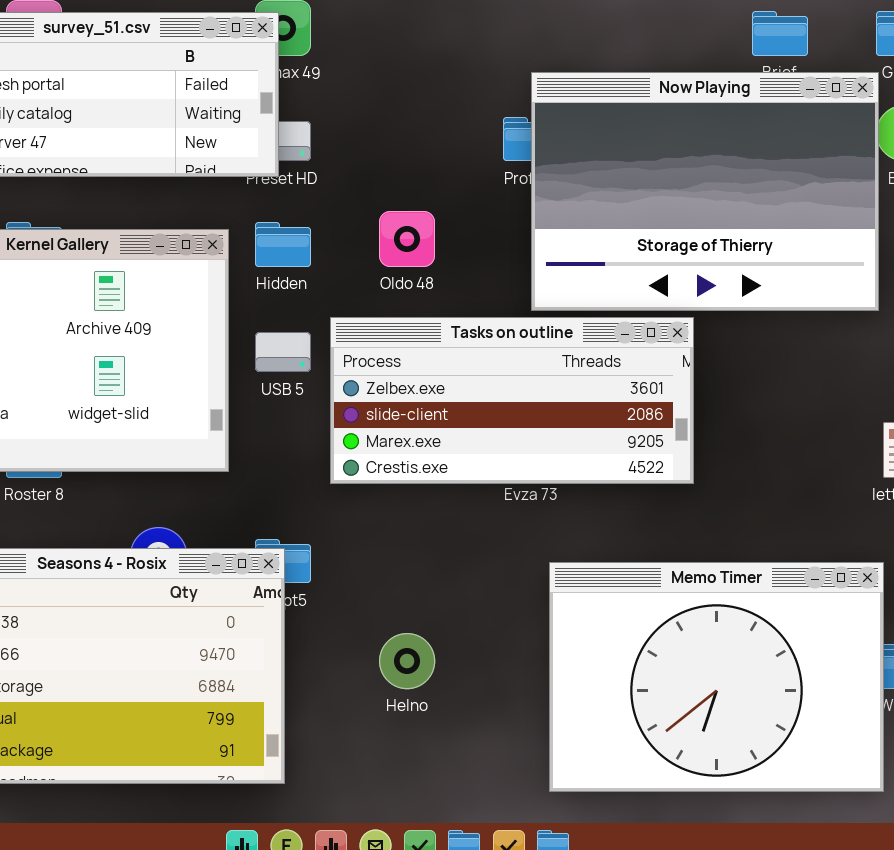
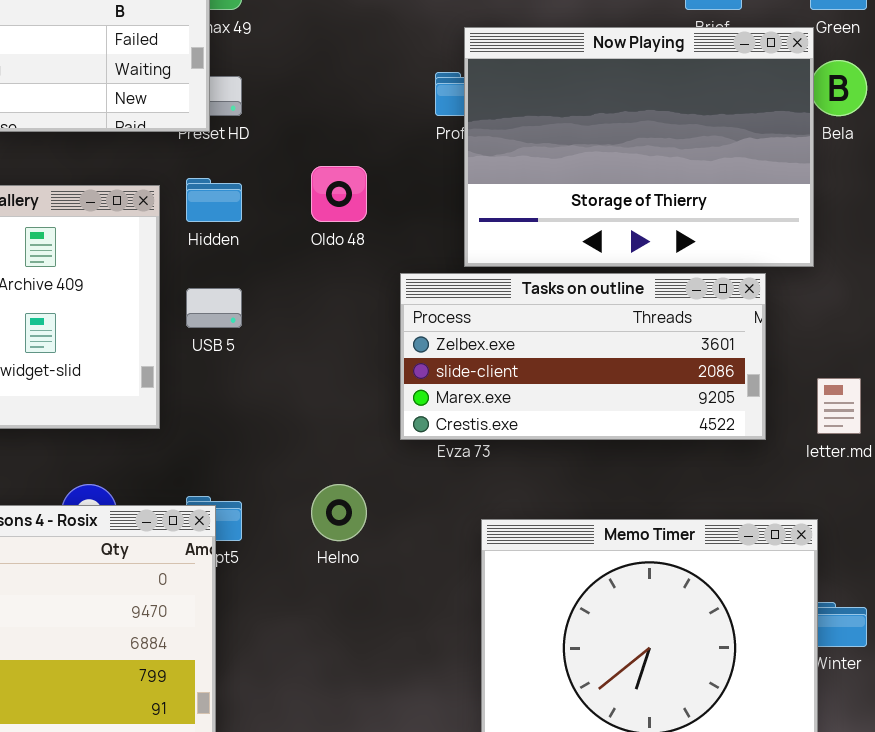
Tasks on outline: [330,317,694,484] -> [400,273,766,440], moved
Helno: [379,633,435,689] -> [311,484,367,541], moved

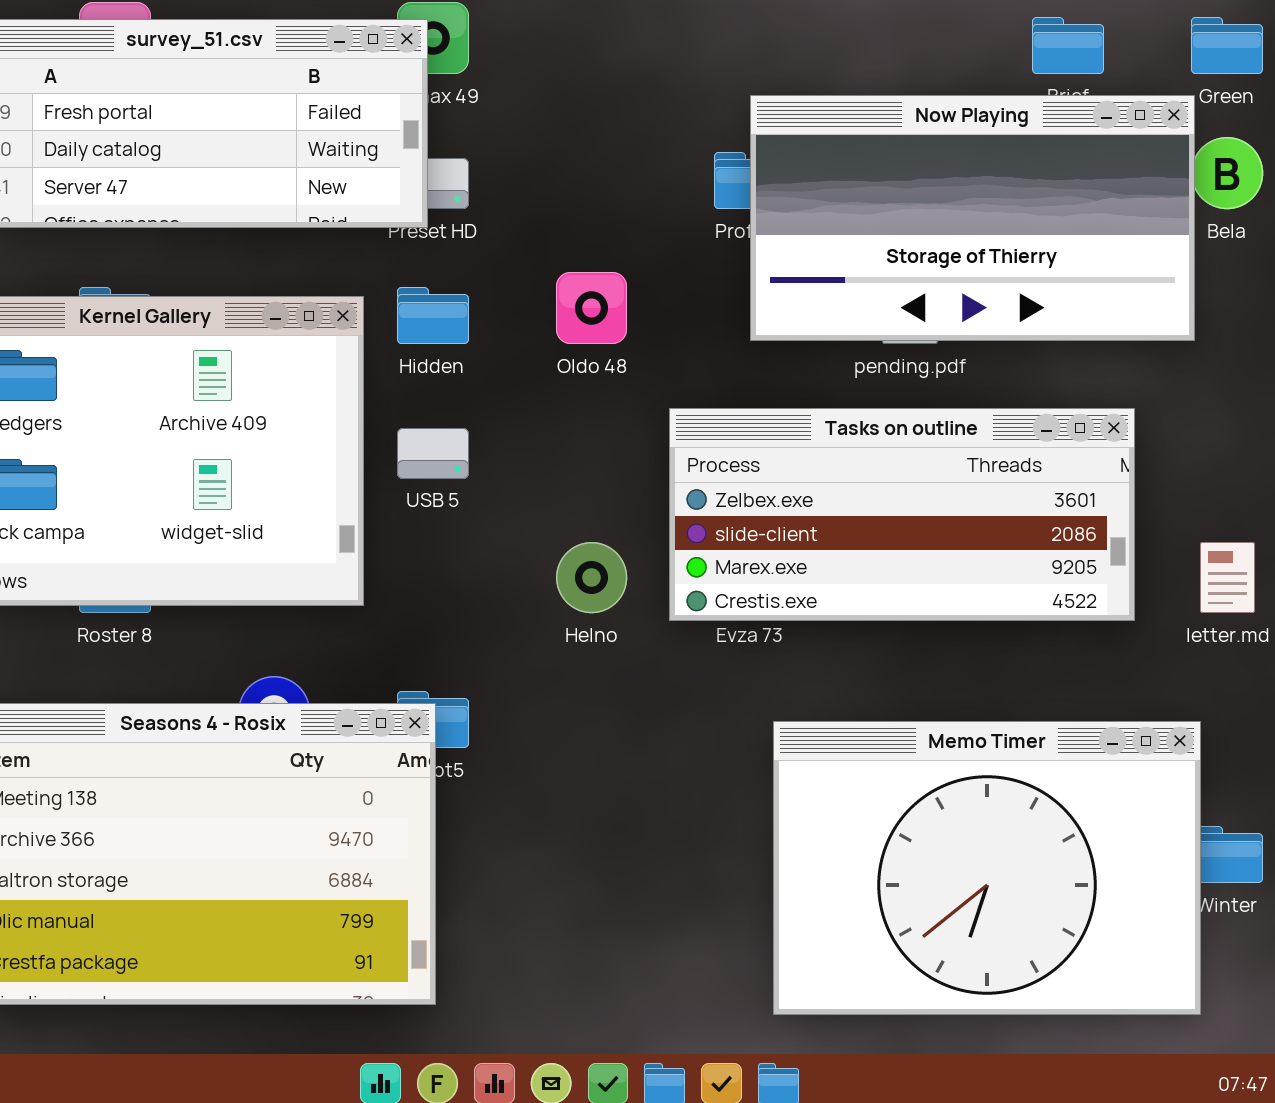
Now Playing: [464,27,814,267] -> [750,95,1195,341], resized
Helno: [311,484,367,541] -> [556,542,627,613], moved

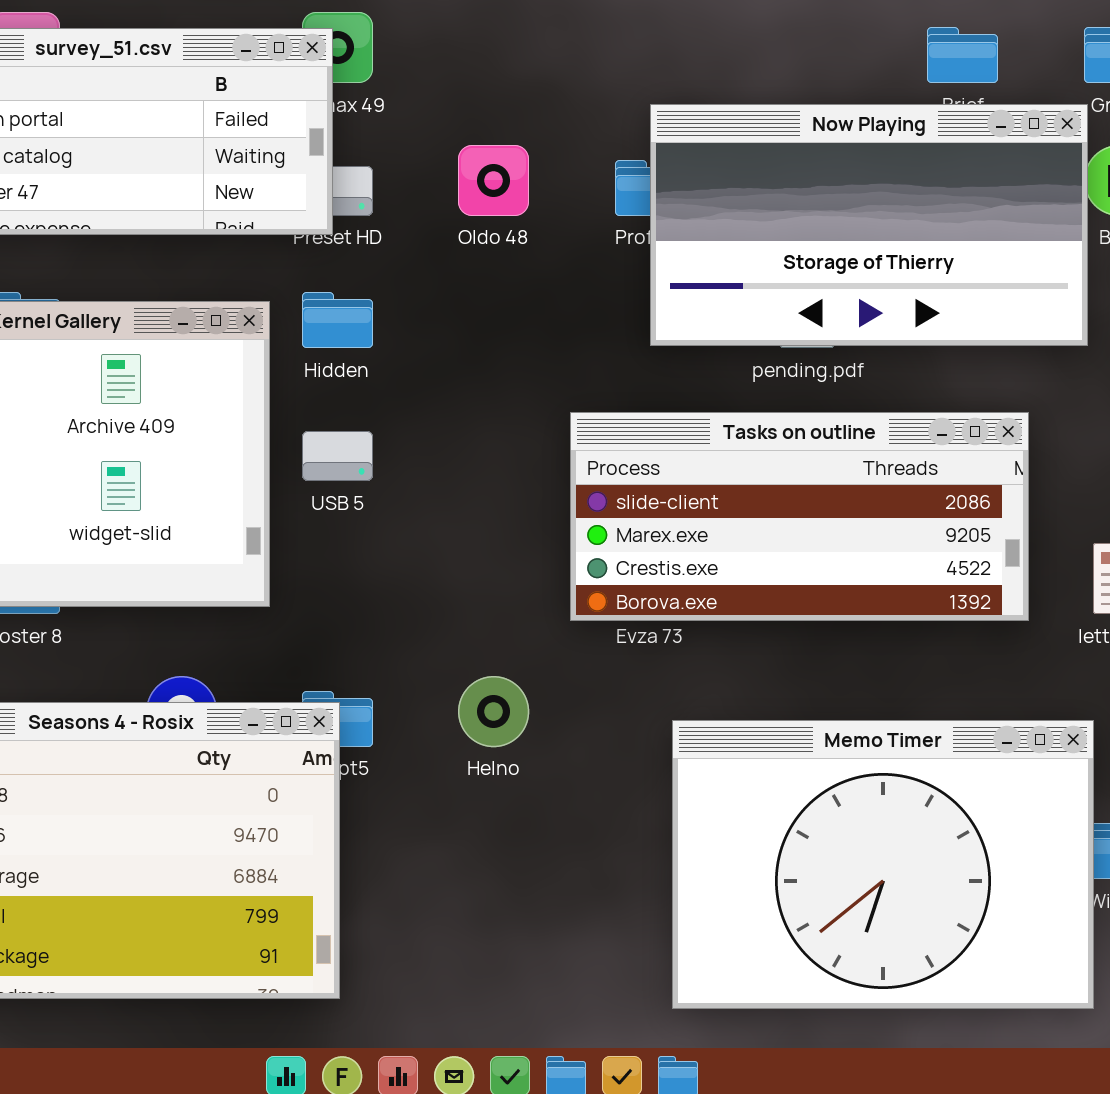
Oldo 48: [556,272,627,344] -> [458,145,529,216], moved
Tasks on outline: [669,408,1135,621] -> [570,412,1029,621], scrolled down 1 row
Helno: [556,542,627,613] -> [458,676,529,747], moved

